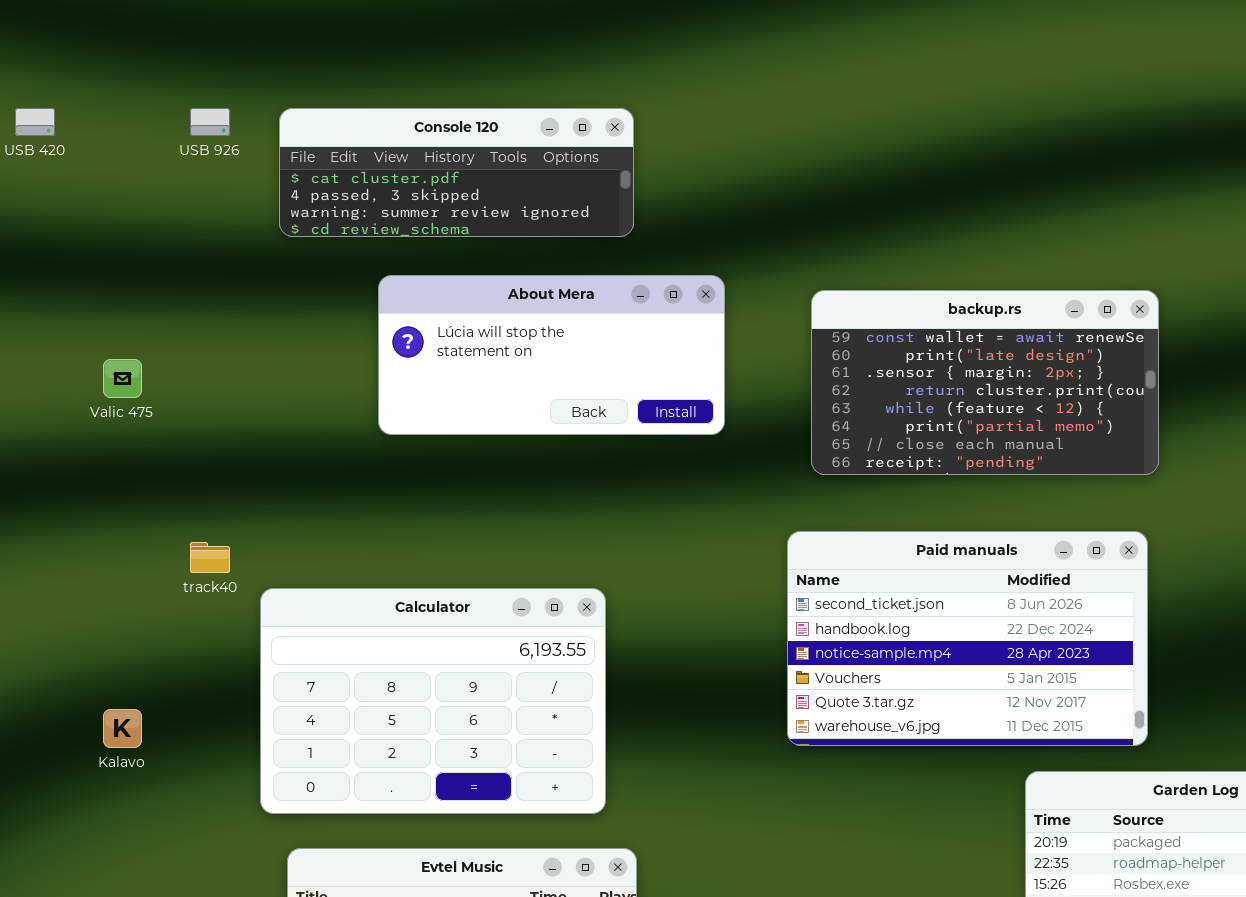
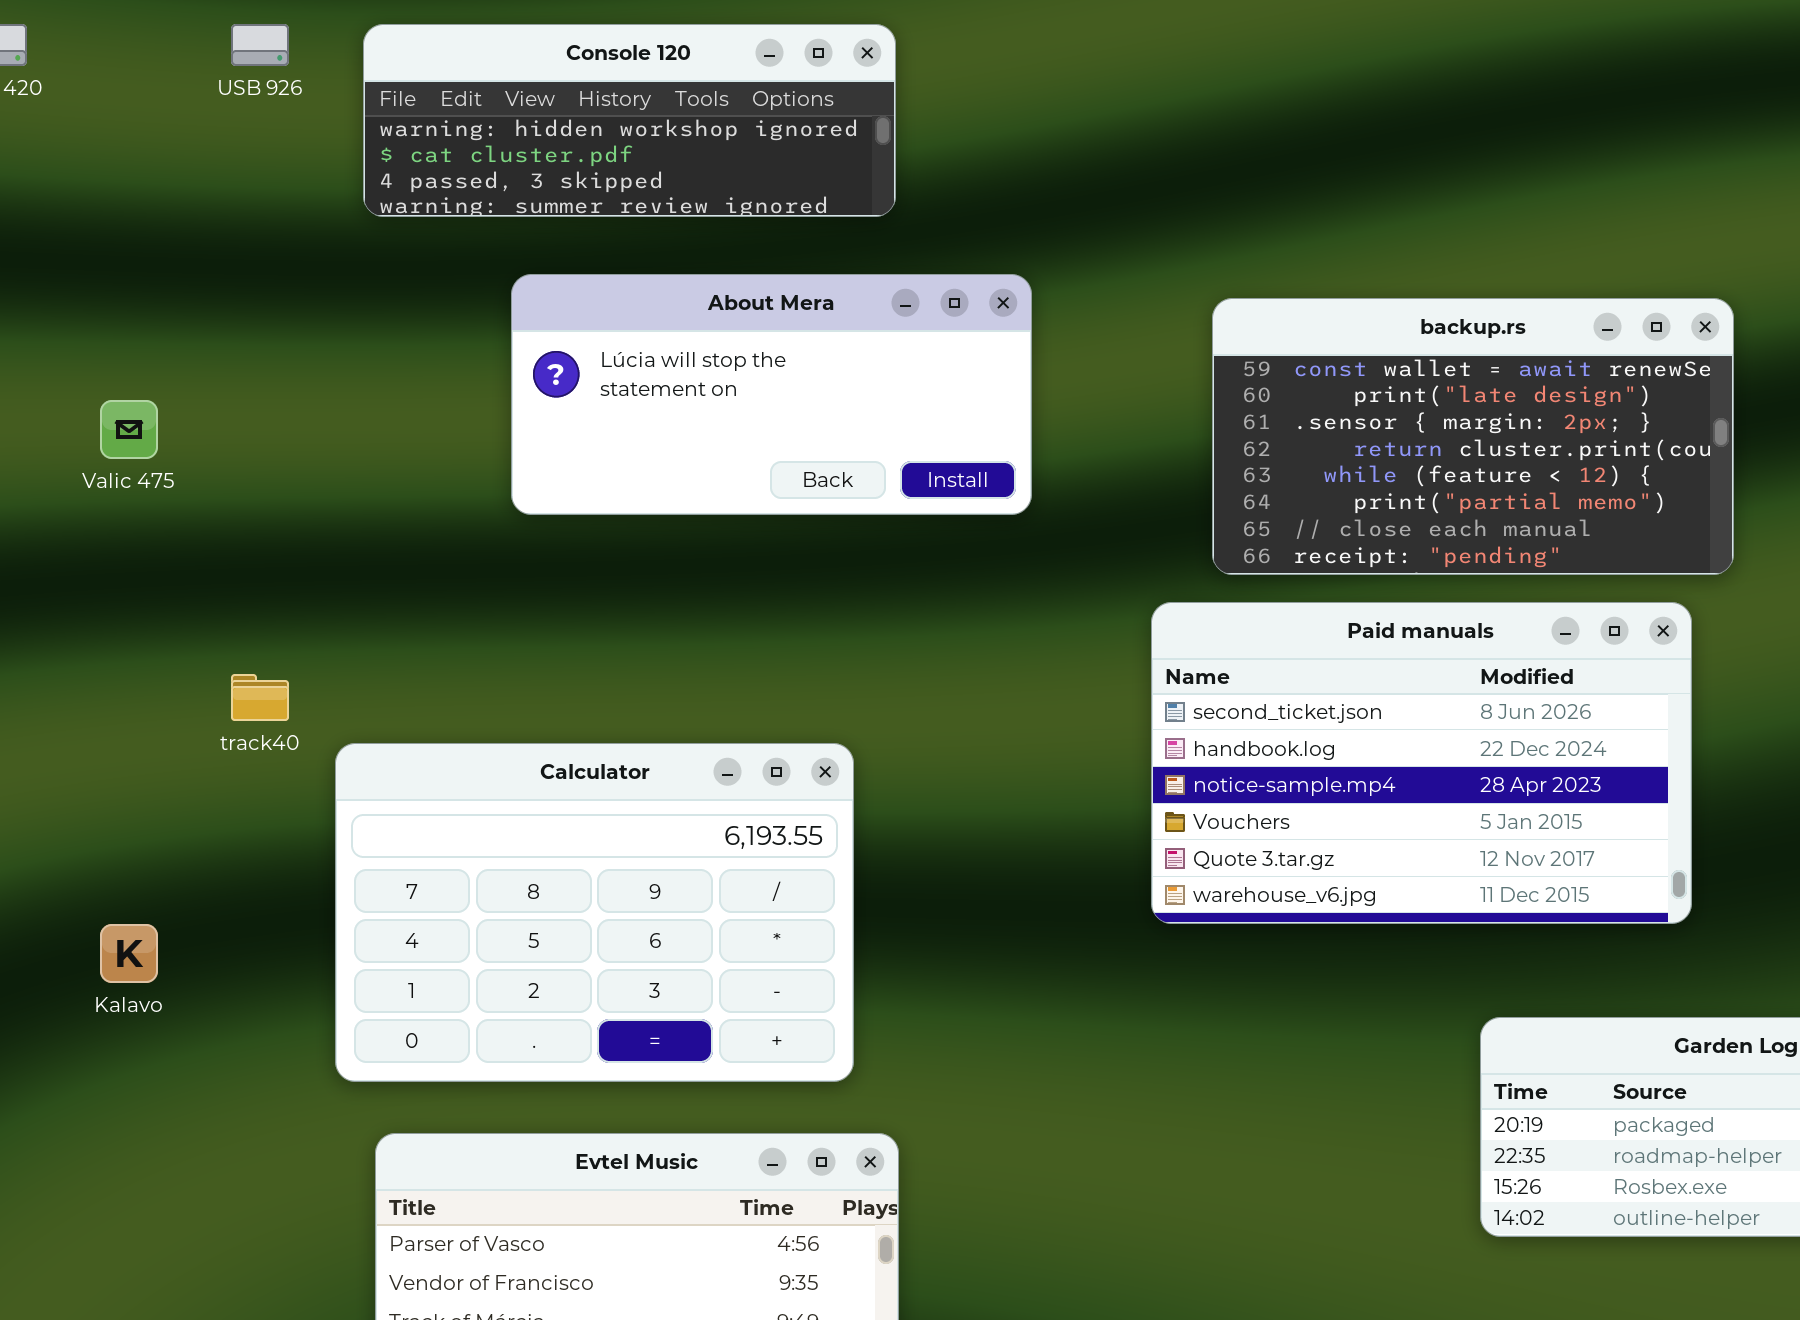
Console 120: [279,108,634,237] -> [363,24,896,217], scrolled up 1 row
backup.rs: [811,290,1159,475] -> [1212,298,1734,575], moved
Paid manuals: [787,531,1148,746] -> [1151,602,1692,924], moved

